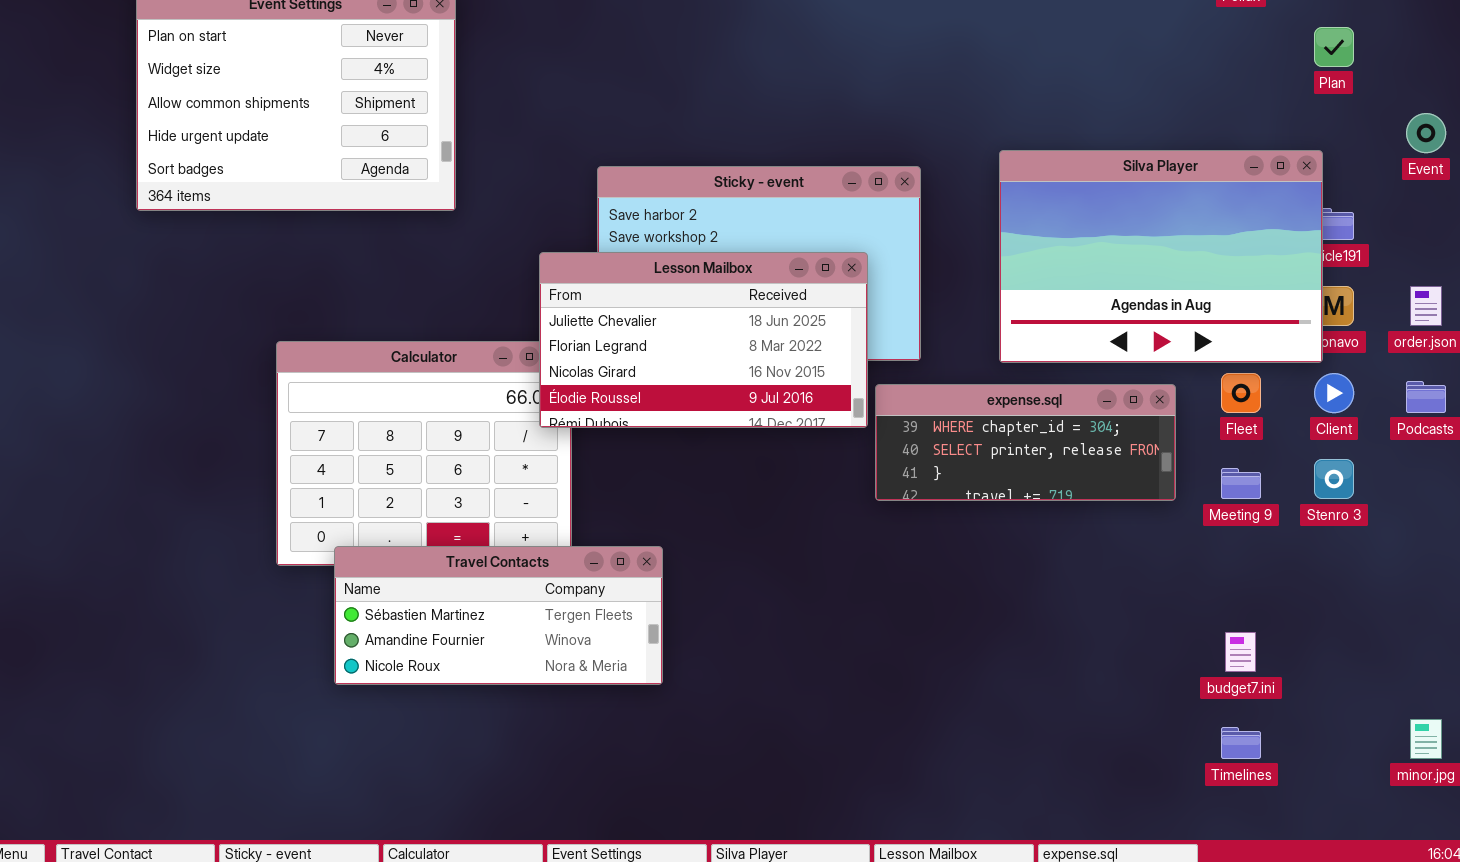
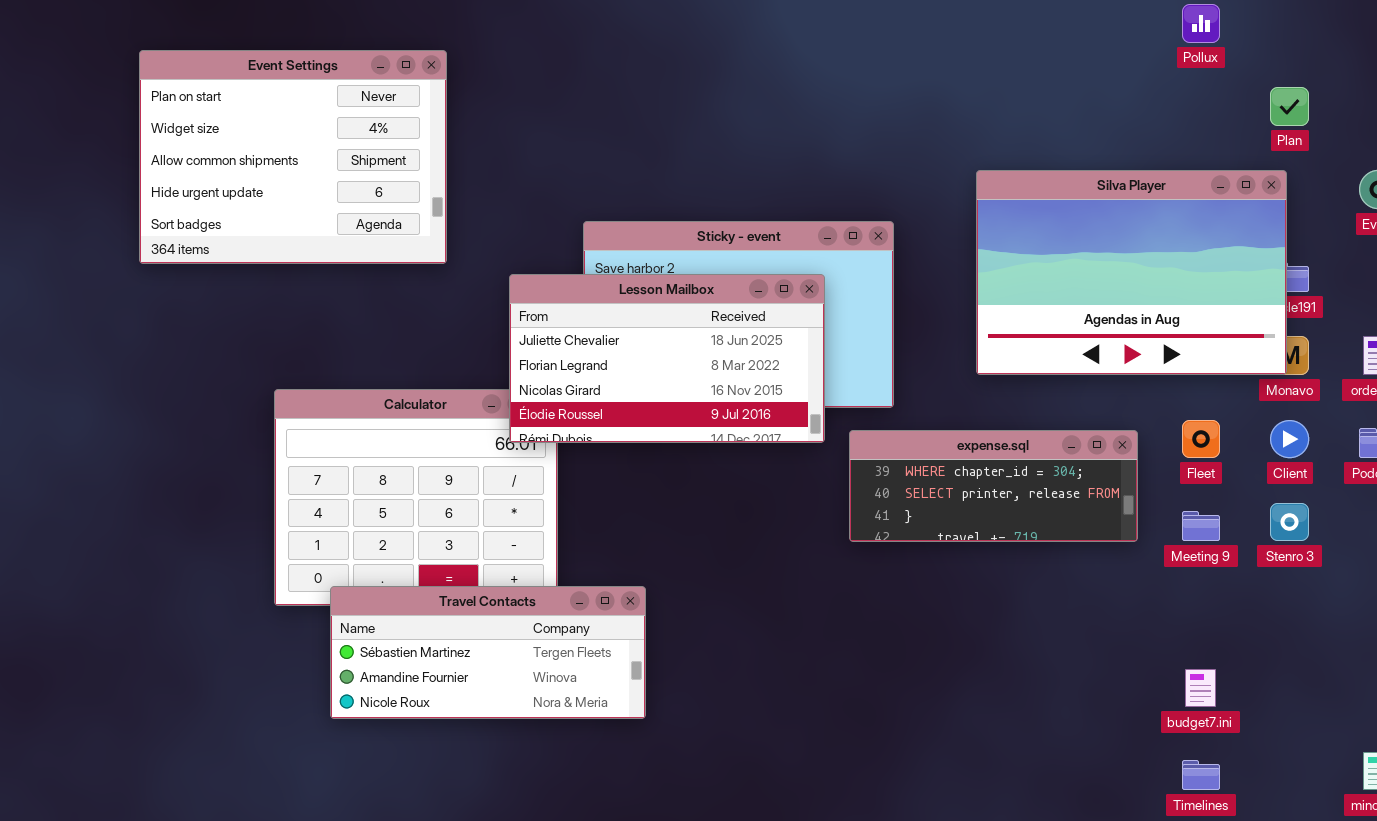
Silva Player: [999,150,1323,363] -> [976,170,1287,375], moved
Lesson Mailbox: [539,252,868,428] -> [509,274,825,443], moved

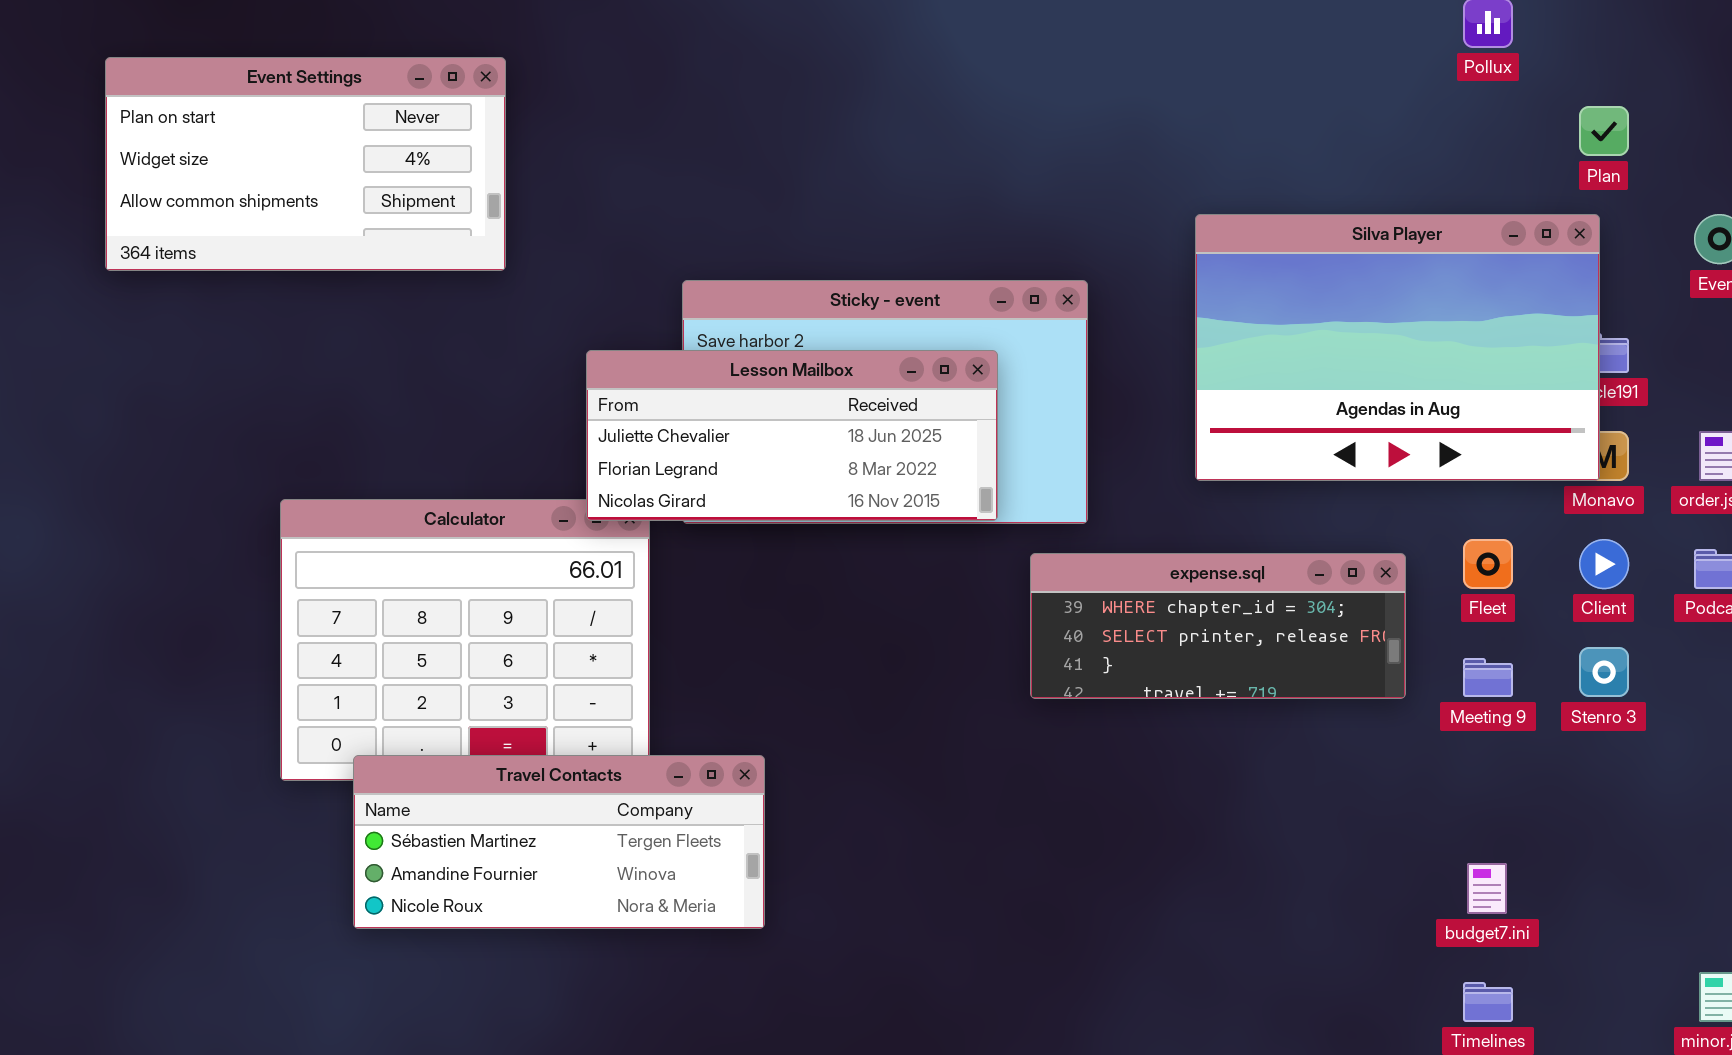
Event Settings: [139,50,447,264] -> [105,57,506,271], resized
Lesson Mailbox: [509,274,825,443] -> [586,350,998,521], resized

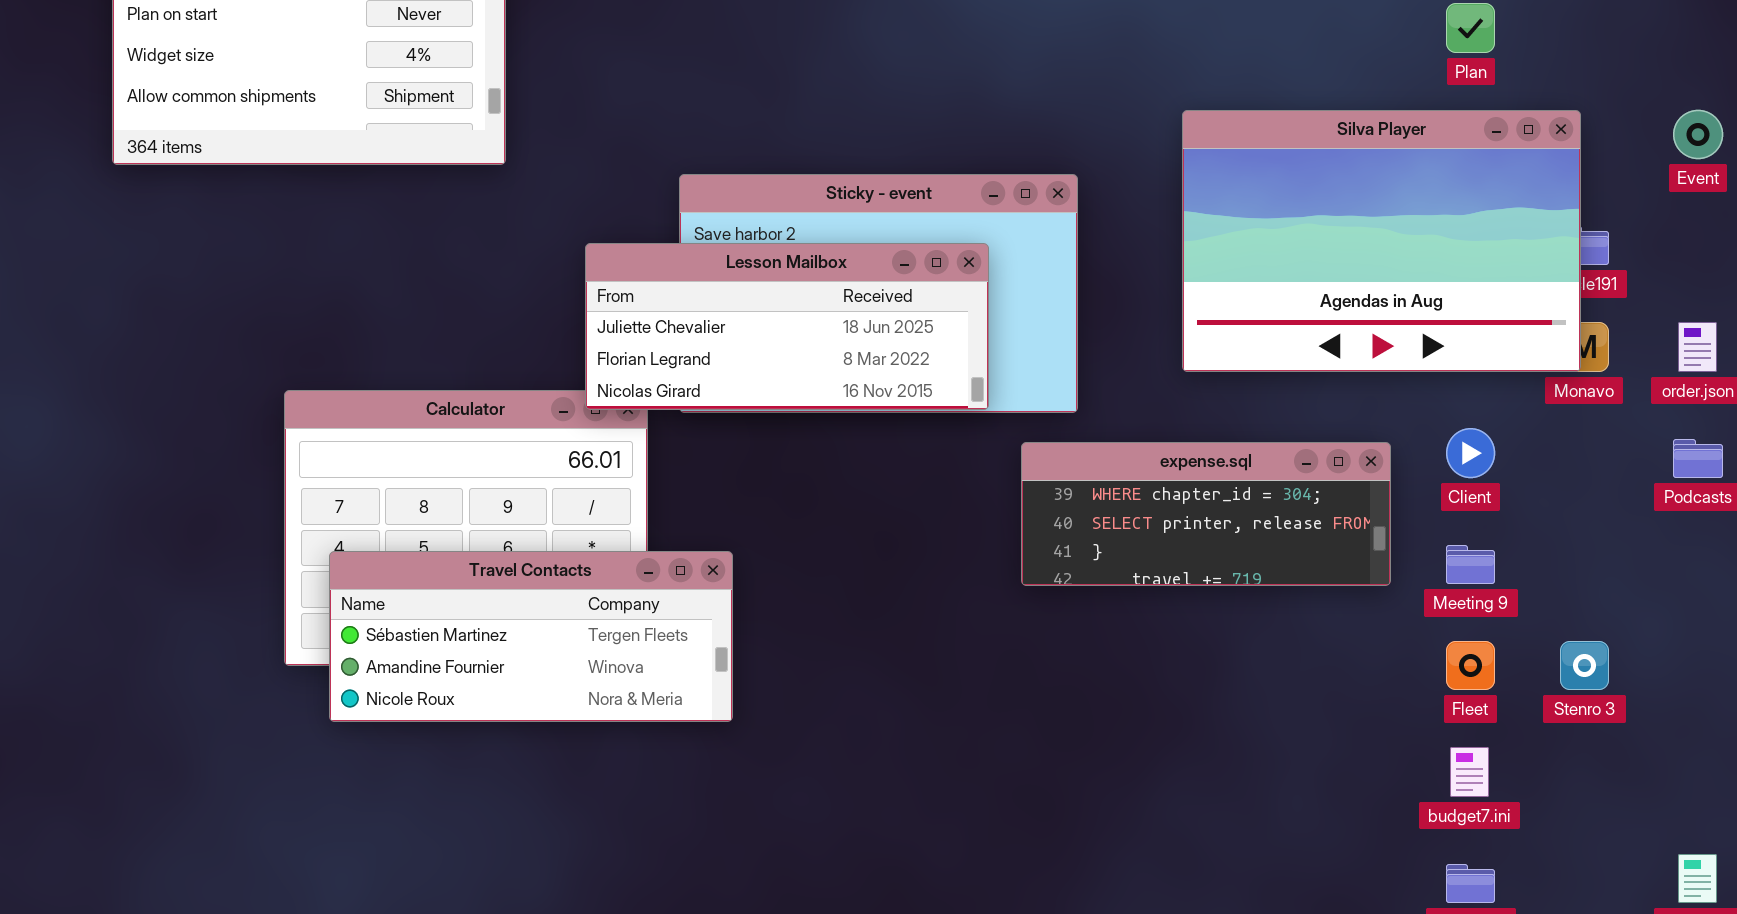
Plan: [1579,106,1629,156] -> [1446,3,1495,53], moved
Fleet: [1463,539,1513,589] -> [1446,641,1495,690], moved
Client: [1579,539,1629,589] -> [1446,428,1495,478], moved
Stenro 3: [1579,647,1629,697] -> [1560,641,1609,690], moved
Travel Contacts: [353,755,765,929] -> [329,551,733,722], moved

